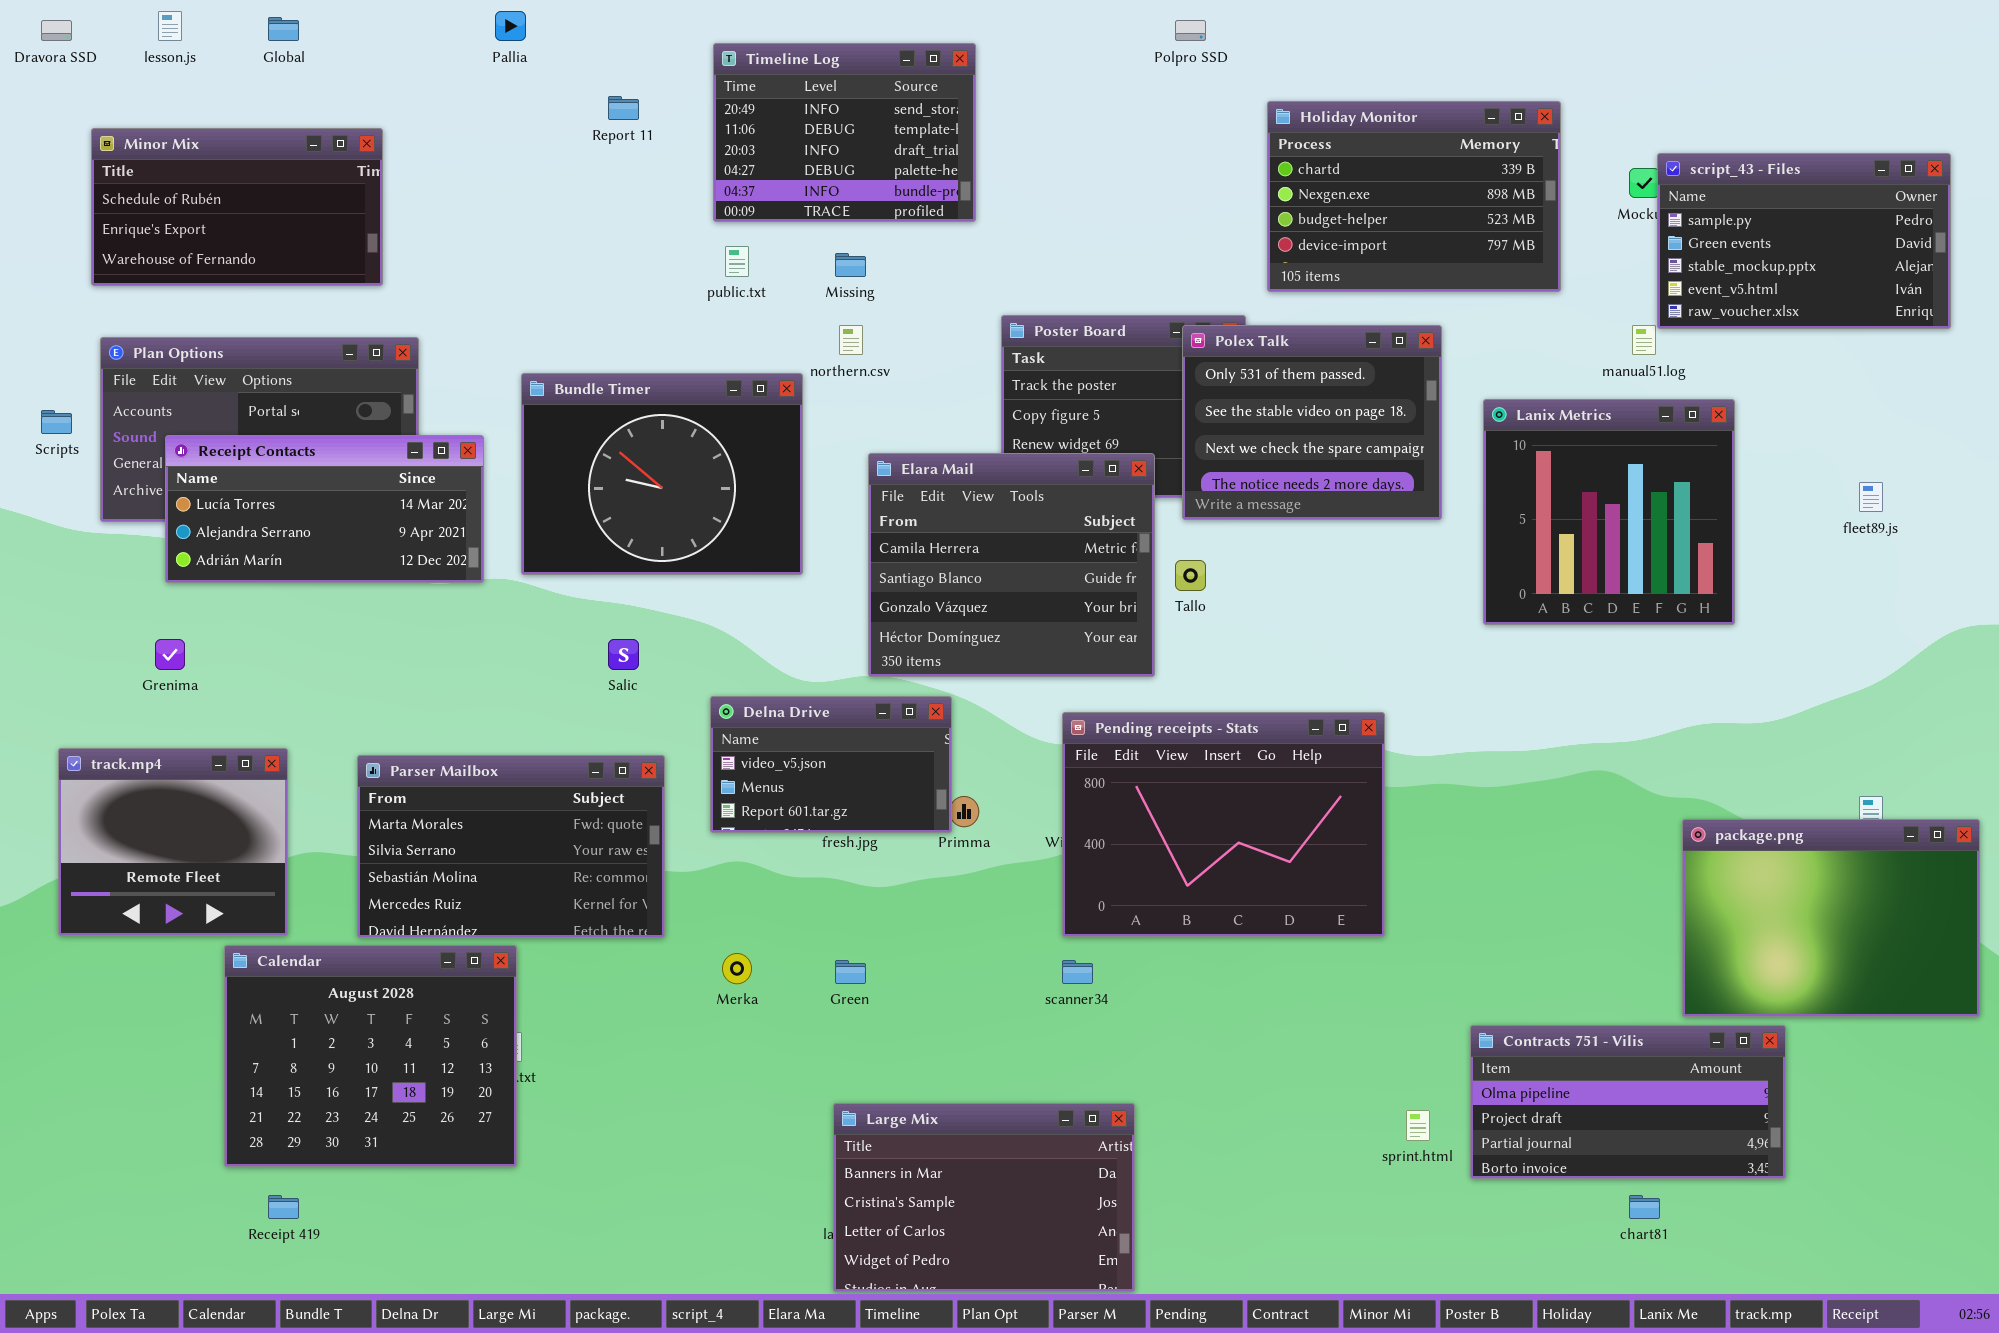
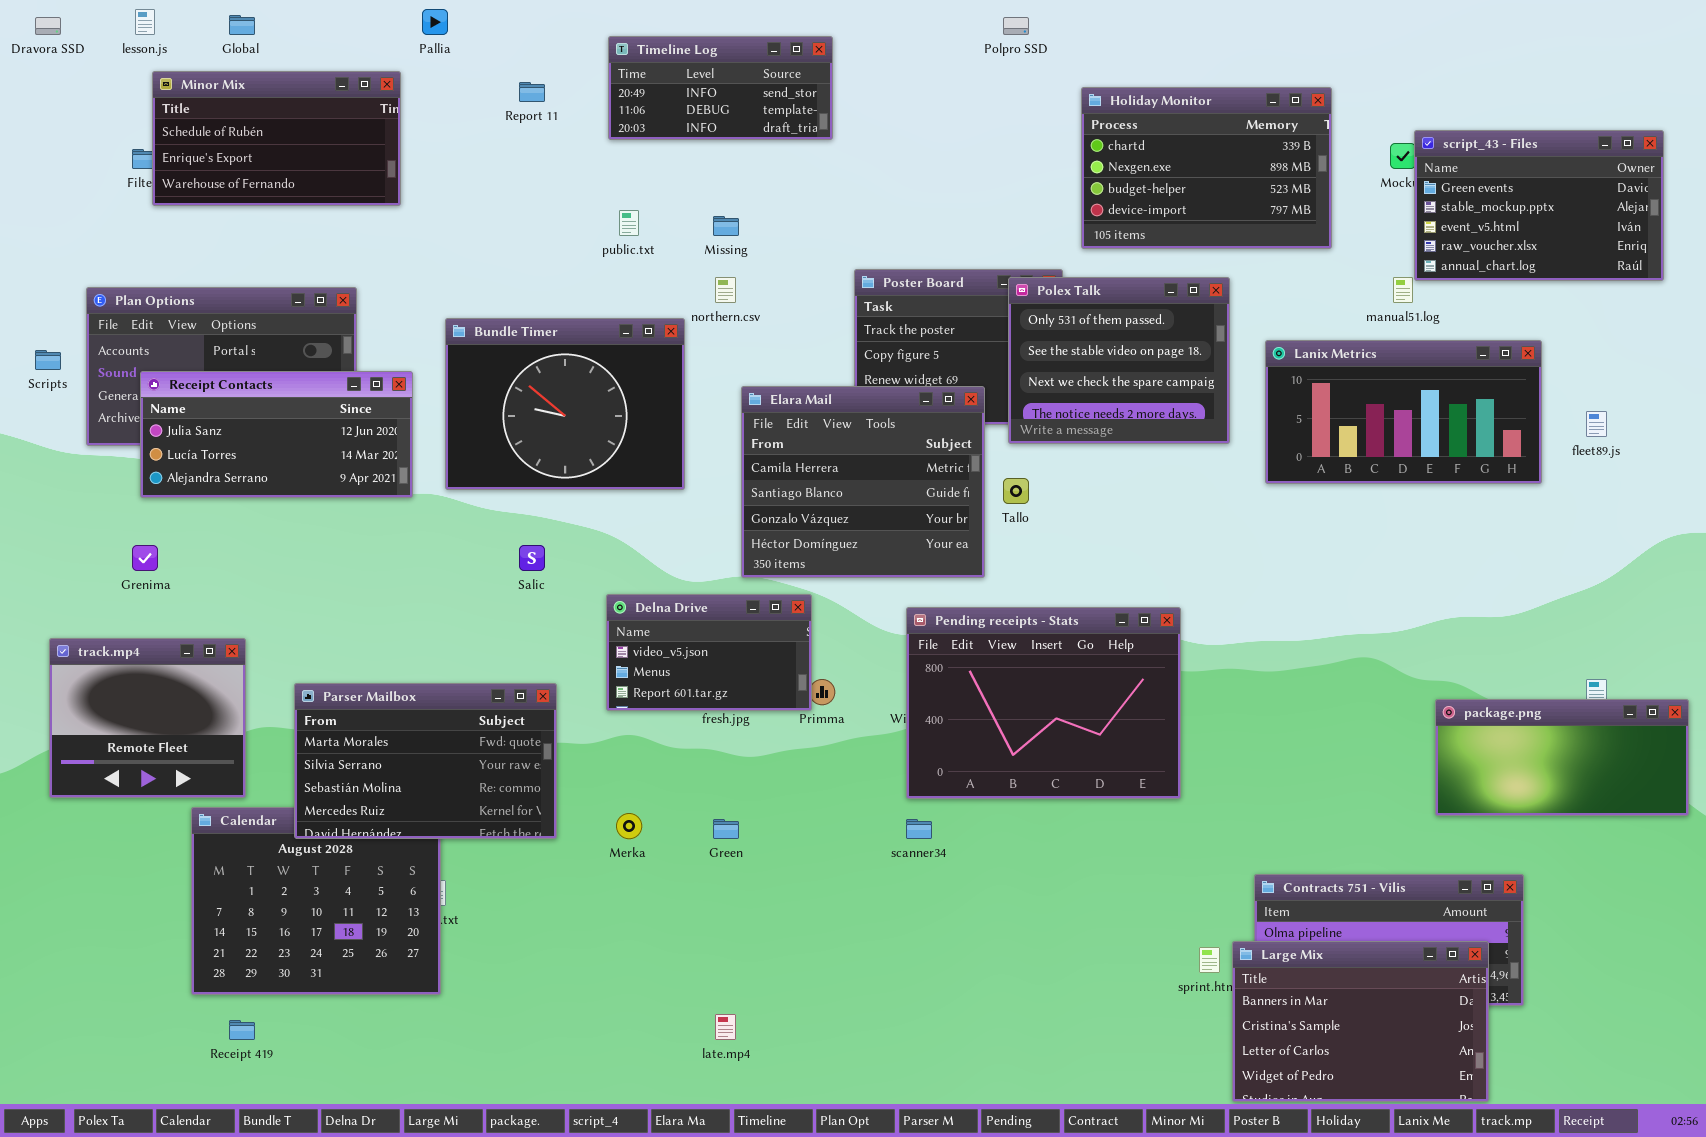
Timeline Log: [713,43,976,222] -> [608,36,833,140], resized
Minor Mix: [91,128,383,286] -> [152,71,401,206], moved
script_43 - Files: [1657,153,1951,329] -> [1414,130,1664,281], scrolled down 1 row
Lanix Metrics: [1483,399,1735,625] -> [1265,340,1542,484], resized
Receipt Contacts: [165,435,484,583] -> [140,371,413,498], scrolled up 1 row
Parser Mailbox: [357,755,665,938] -> [294,683,557,839], moved
package.png: [1682,819,1980,1017] -> [1435,699,1689,816], resized
Large Mix: [833,1103,1135,1292] -> [1232,941,1489,1102], moved

